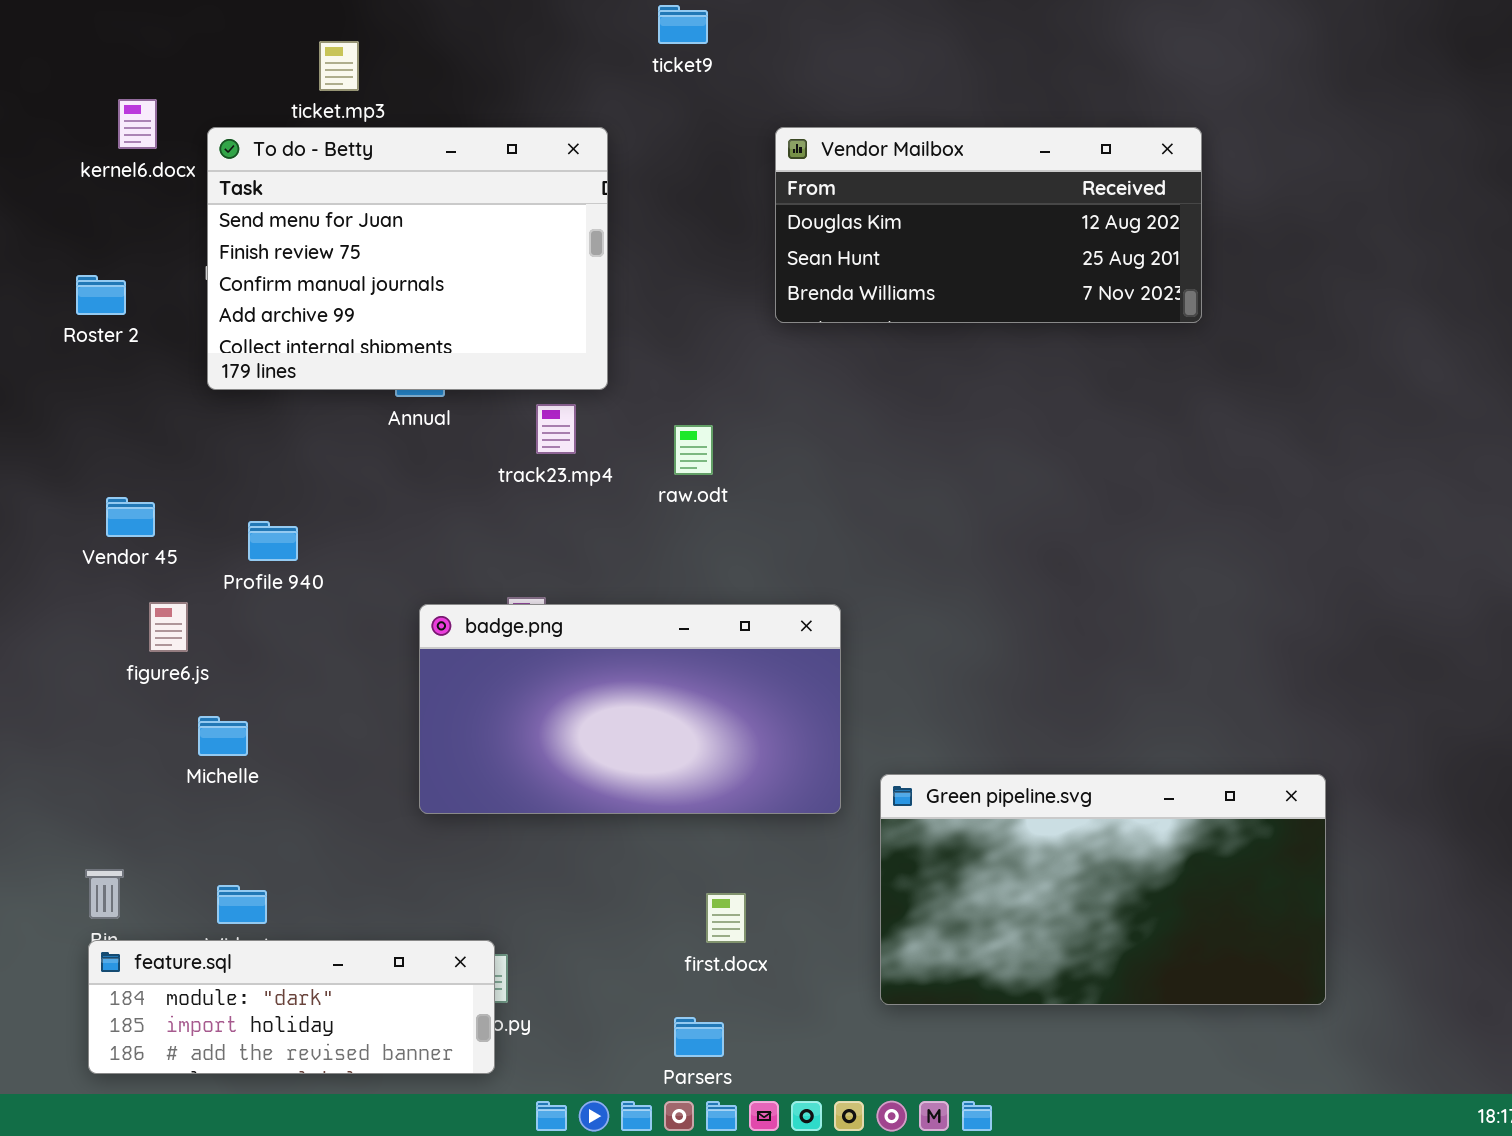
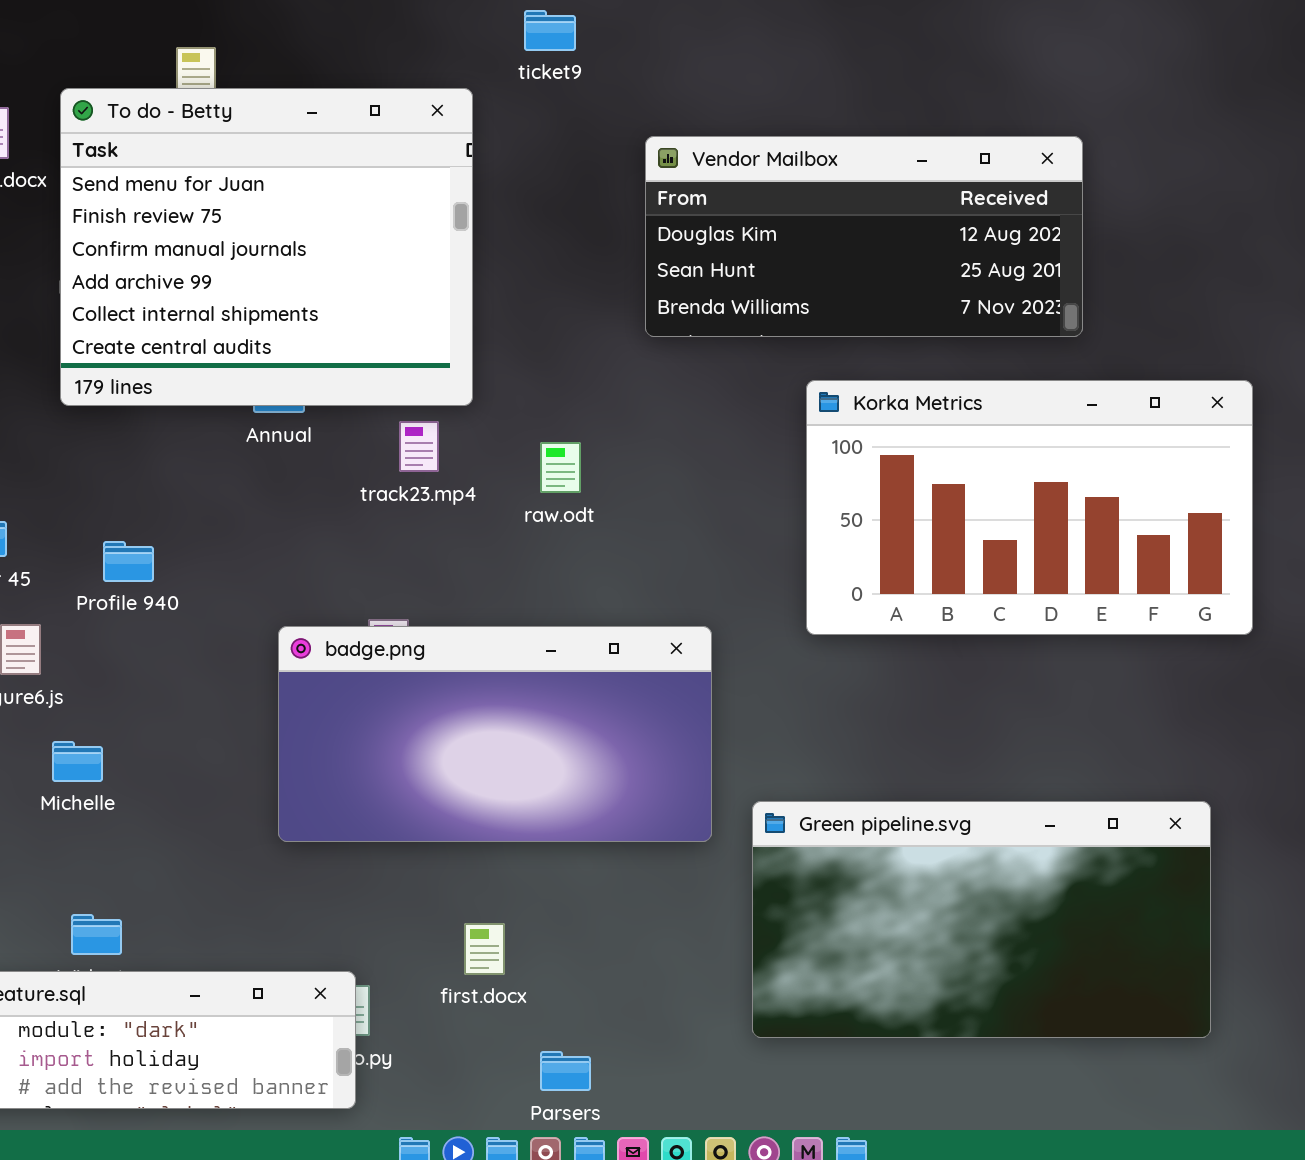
To do - Betty: [207,127,608,390] -> [60,88,473,406], resized
Korka Metrics: none -> [806,380,1253,635], opened
first.docx: [706,893,746,943] -> [464,923,505,975], moved

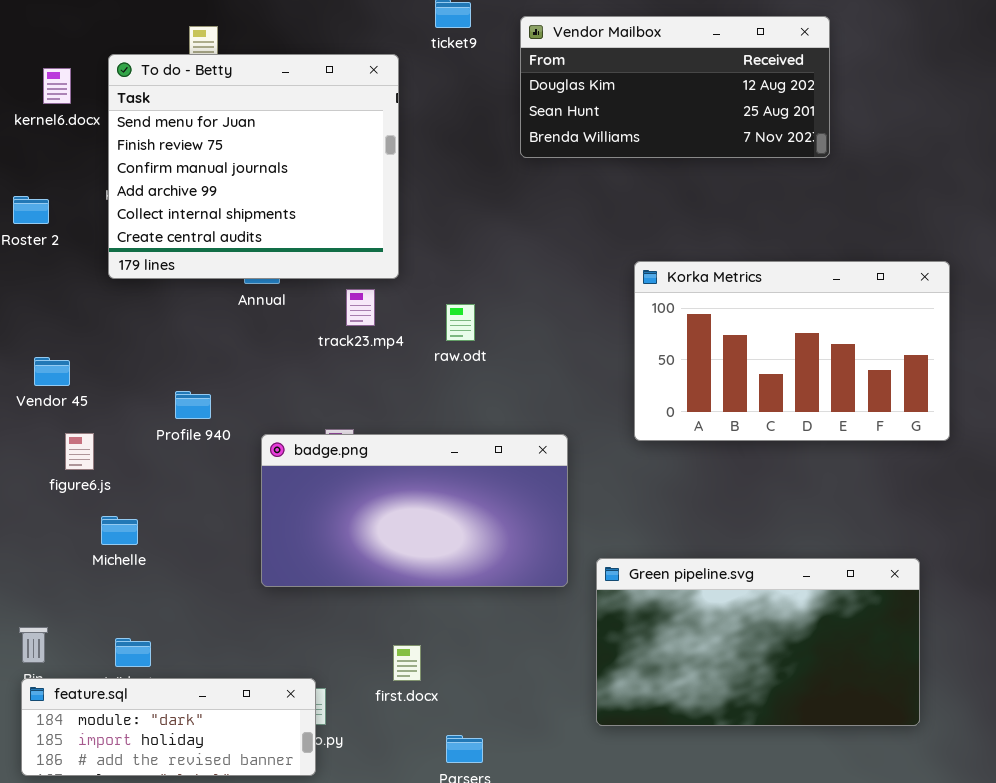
Vendor Mailbox: [645,136,1083,337] -> [520,16,830,158], moved
Profile 940: [103,541,154,582] -> [175,391,211,419], moved

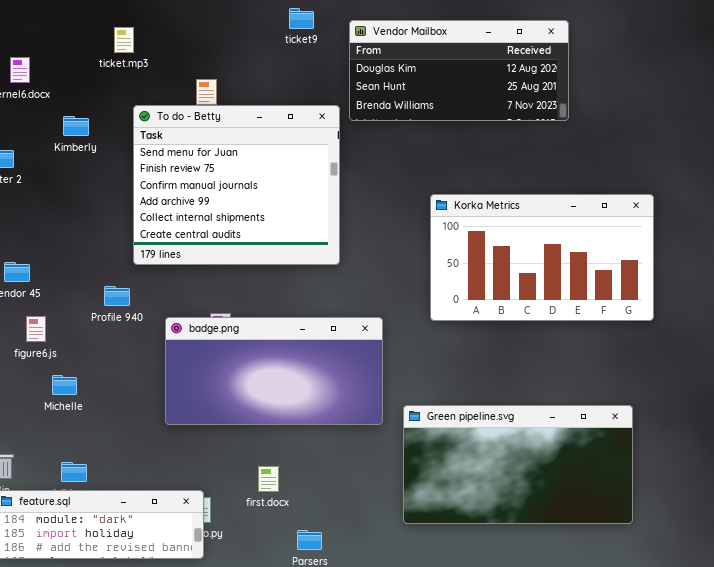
To do - Betty: [108,54,399,279] -> [133,105,340,265], moved

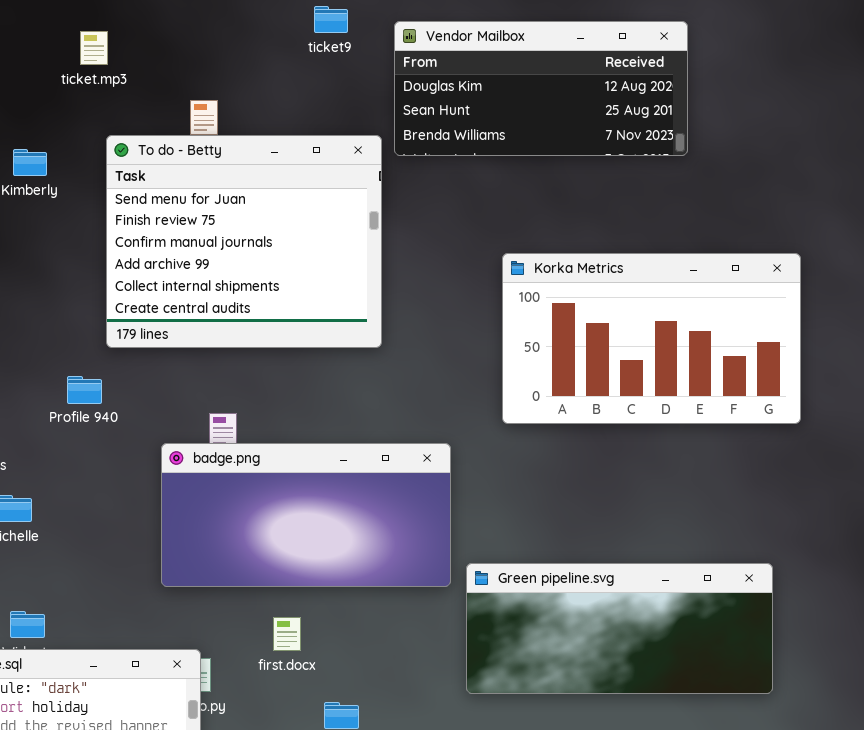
badge.png: [165,317,383,425] -> [161,443,451,587], moved
Green pipeline.svg: [403,405,633,524] -> [466,563,773,694], resized

